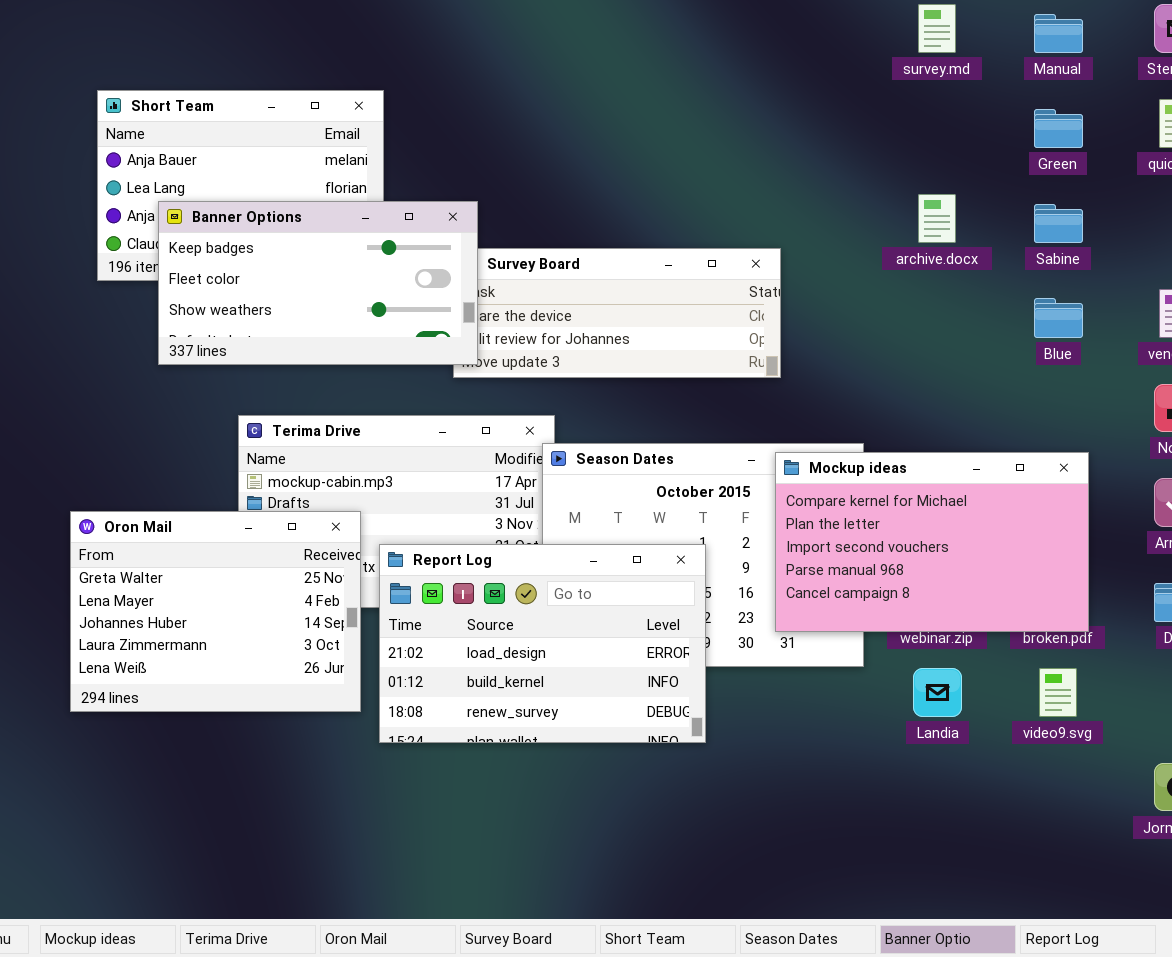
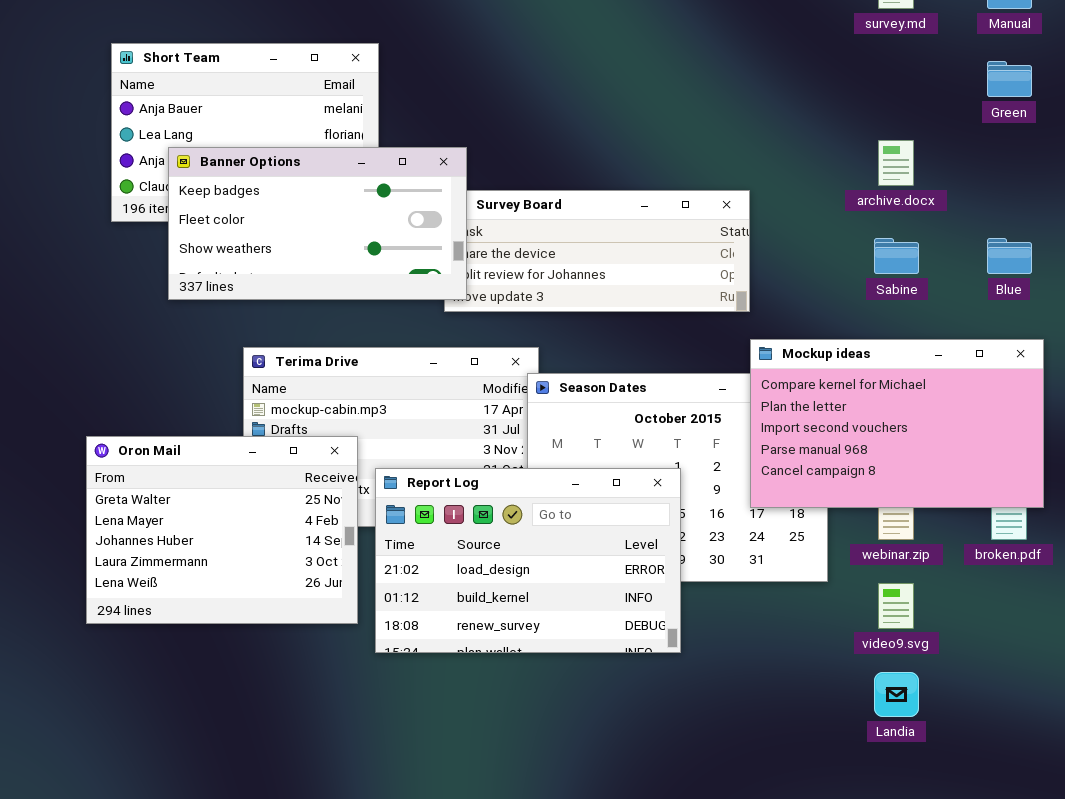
Sabine: [1034,204,1083,243] -> [874,238,919,274], moved
Mockup ideas: [775,452,1089,632] -> [750,339,1044,508], moved
Landia: [913,668,962,717] -> [874,672,919,717], moved
video9.svg: [1039,668,1077,717] -> [878,583,914,629], moved

